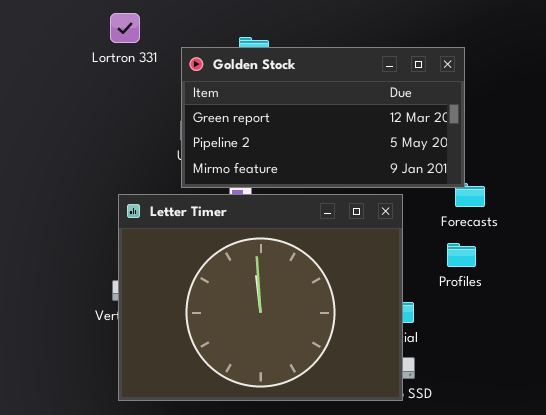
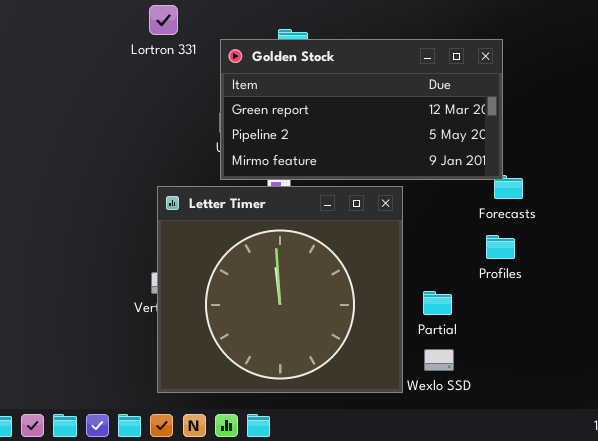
Letter Timer: [118,194,403,401] -> [157,186,403,393], resized

